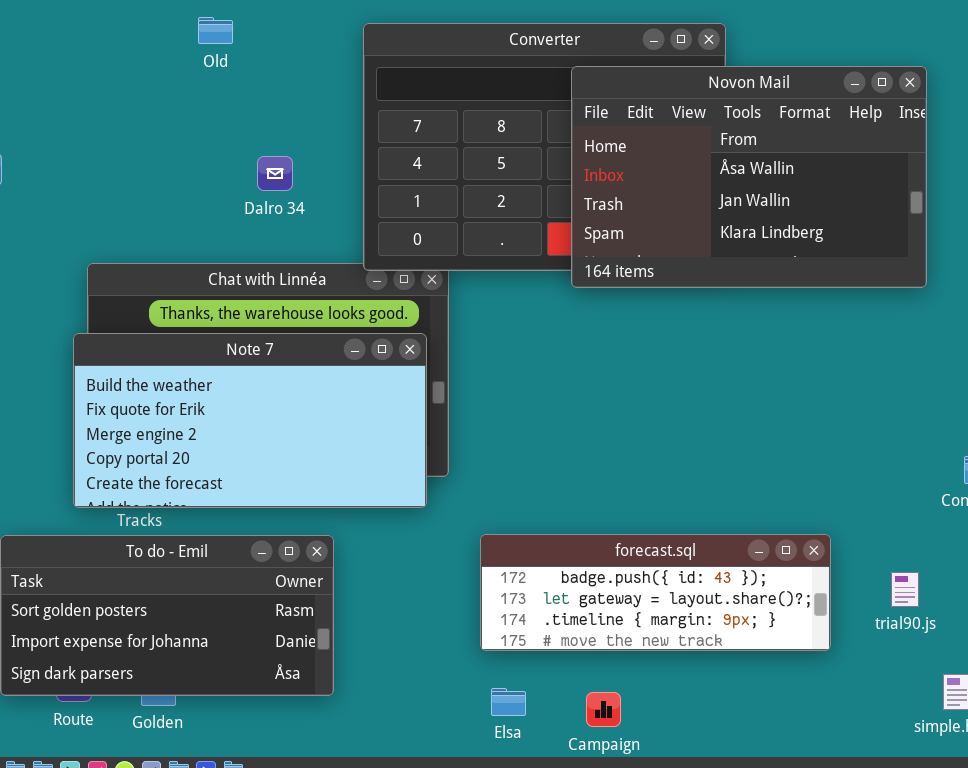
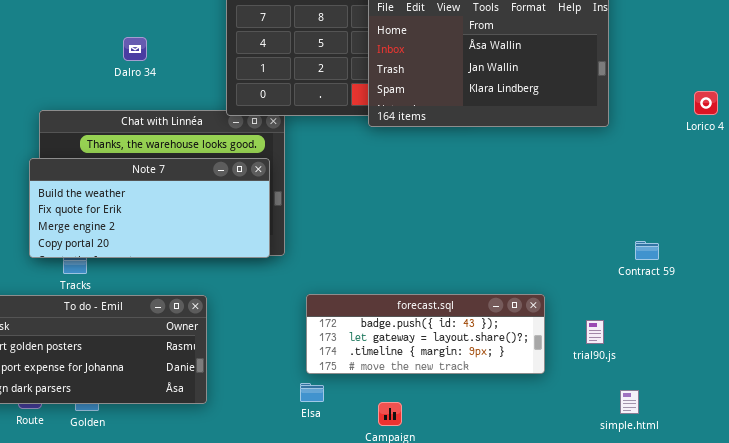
Dalro 34: [257,156,293,191] -> [123,37,147,61], moved
Note 7: [73,333,427,508] -> [29,158,270,258], resized
Elsa: [491,688,526,716] -> [300,383,324,402], moved

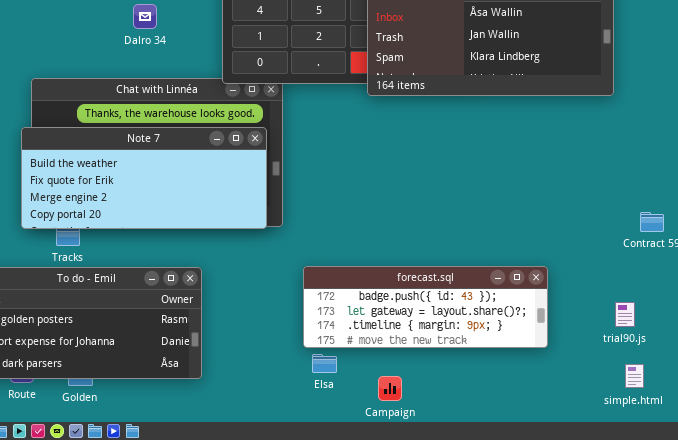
Dalro 34: [123,37,147,61] -> [133,4,157,29], moved
trial90.js: [586,320,604,344] -> [615,302,635,327], moved
Elsa: [300,383,324,402] -> [312,354,337,373], moved

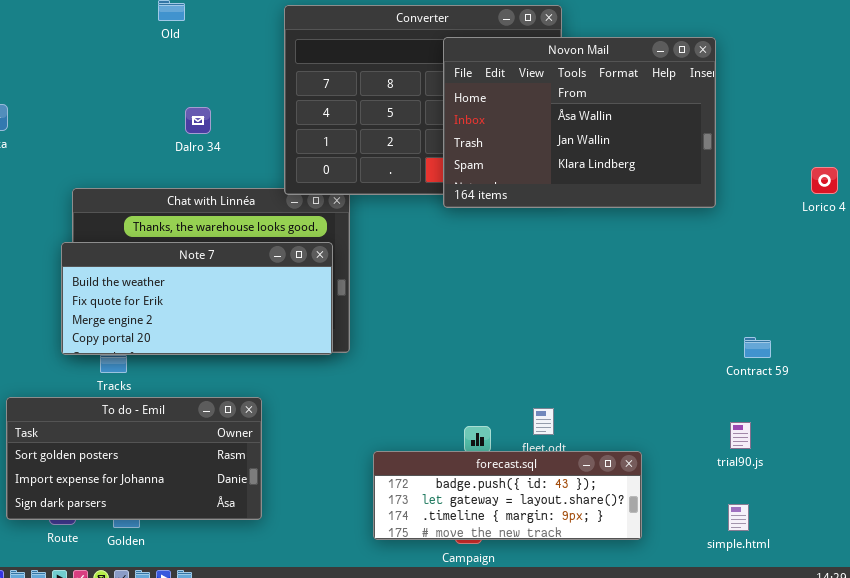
forecast.sql: [303,266,548,348] -> [373,451,642,540], moved
trial90.js: [615,302,635,327] -> [730,422,751,449], moved

